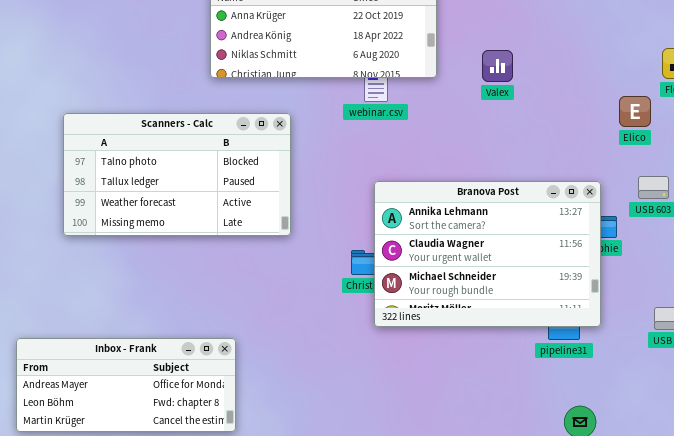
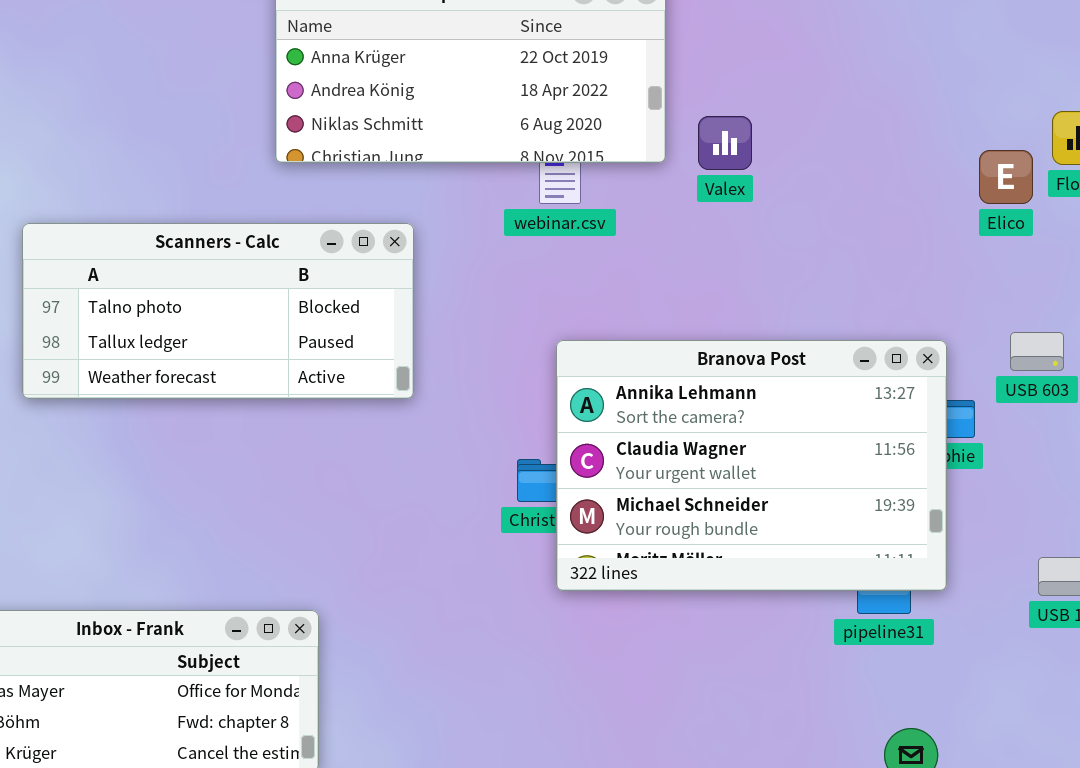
Valex: [482,50,513,82] -> [698,116,752,170], moved
Elico: [619,96,651,127] -> [979,150,1033,204], moved
Scanners - Calc: [63,113,291,236] -> [22,223,414,399], resized

